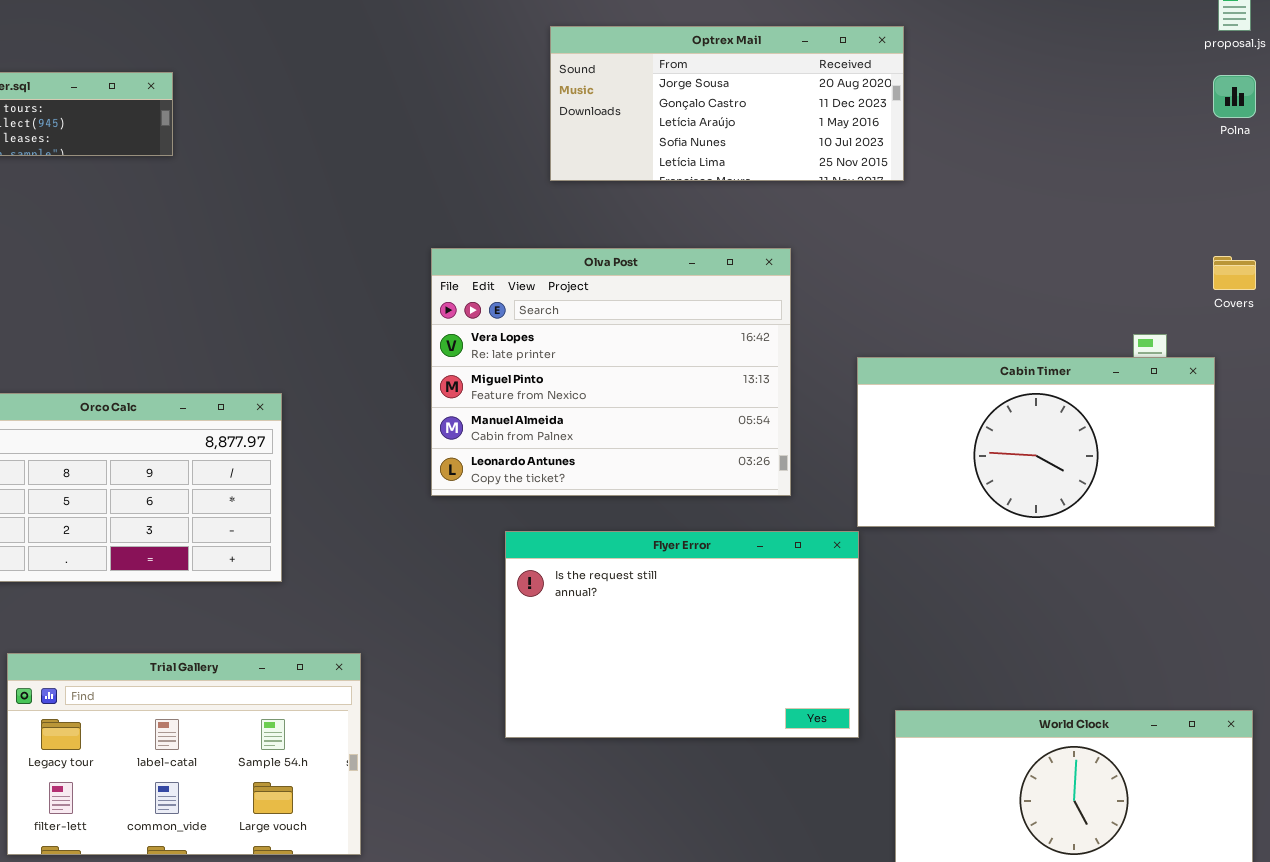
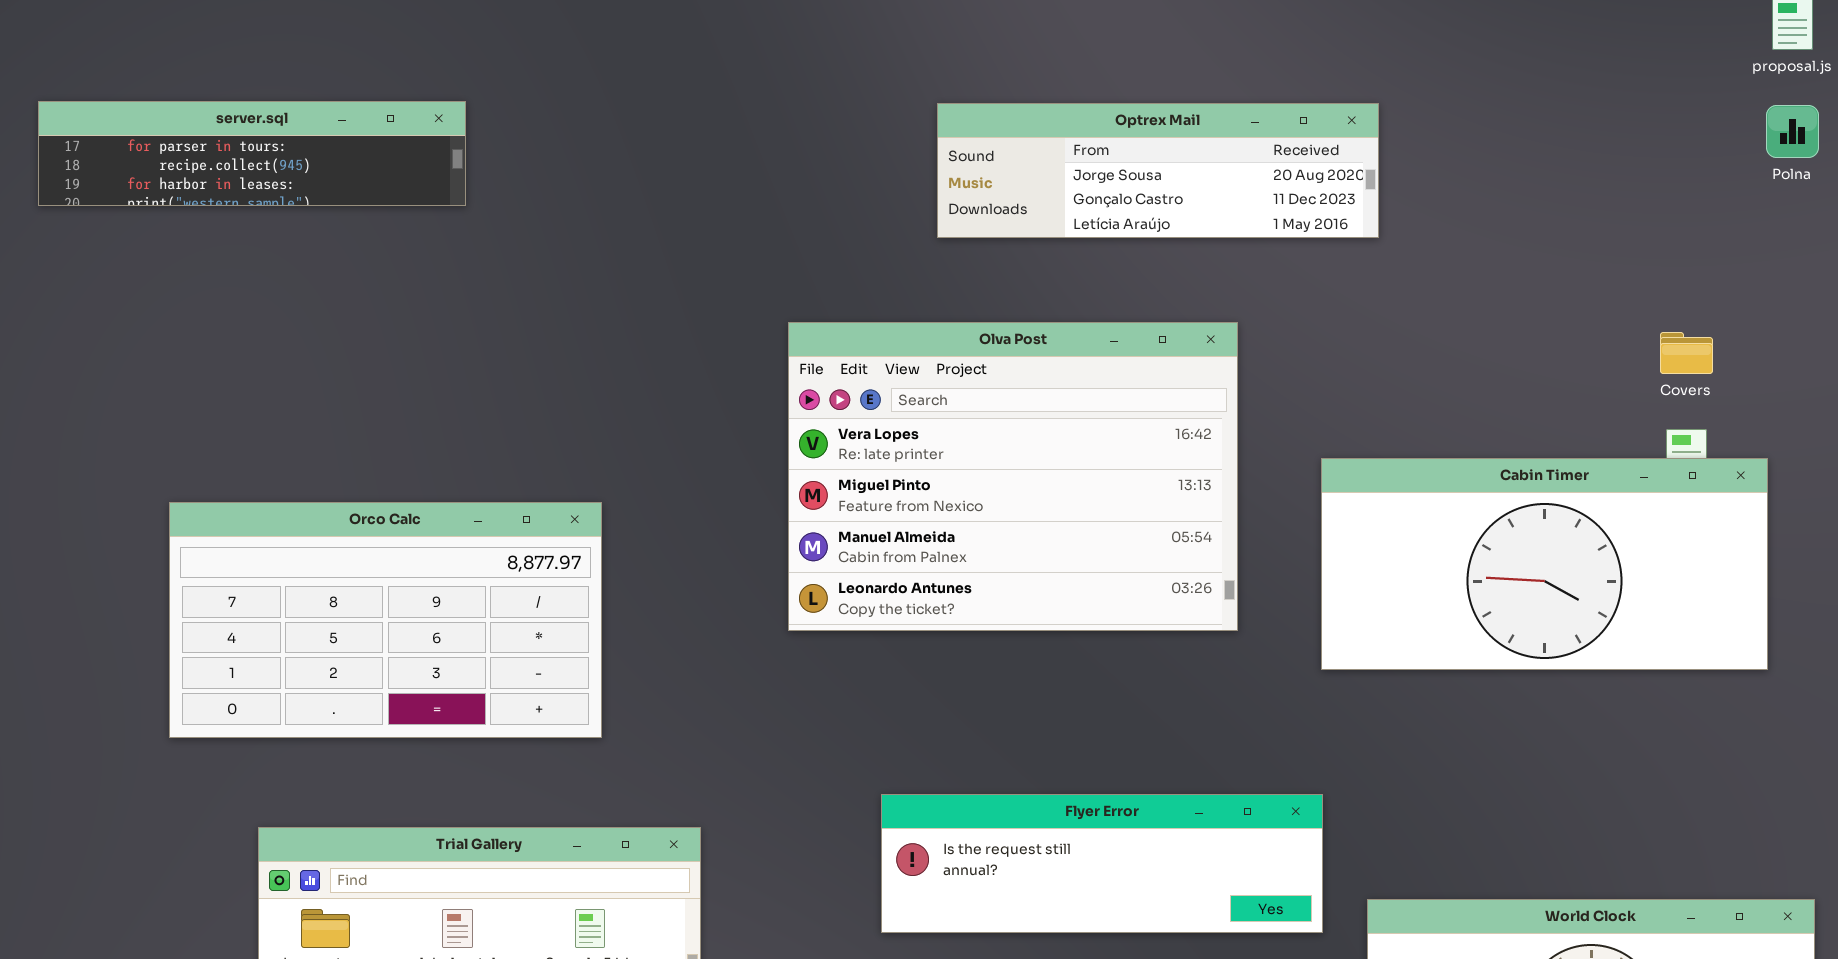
Optrex Mail: [550,26,904,181] -> [937,103,1379,238], resized
Covers: [1213,256,1256,290] -> [1660,332,1713,374], moved
Flyer Error: [505,531,859,738] -> [881,794,1323,933], resized

